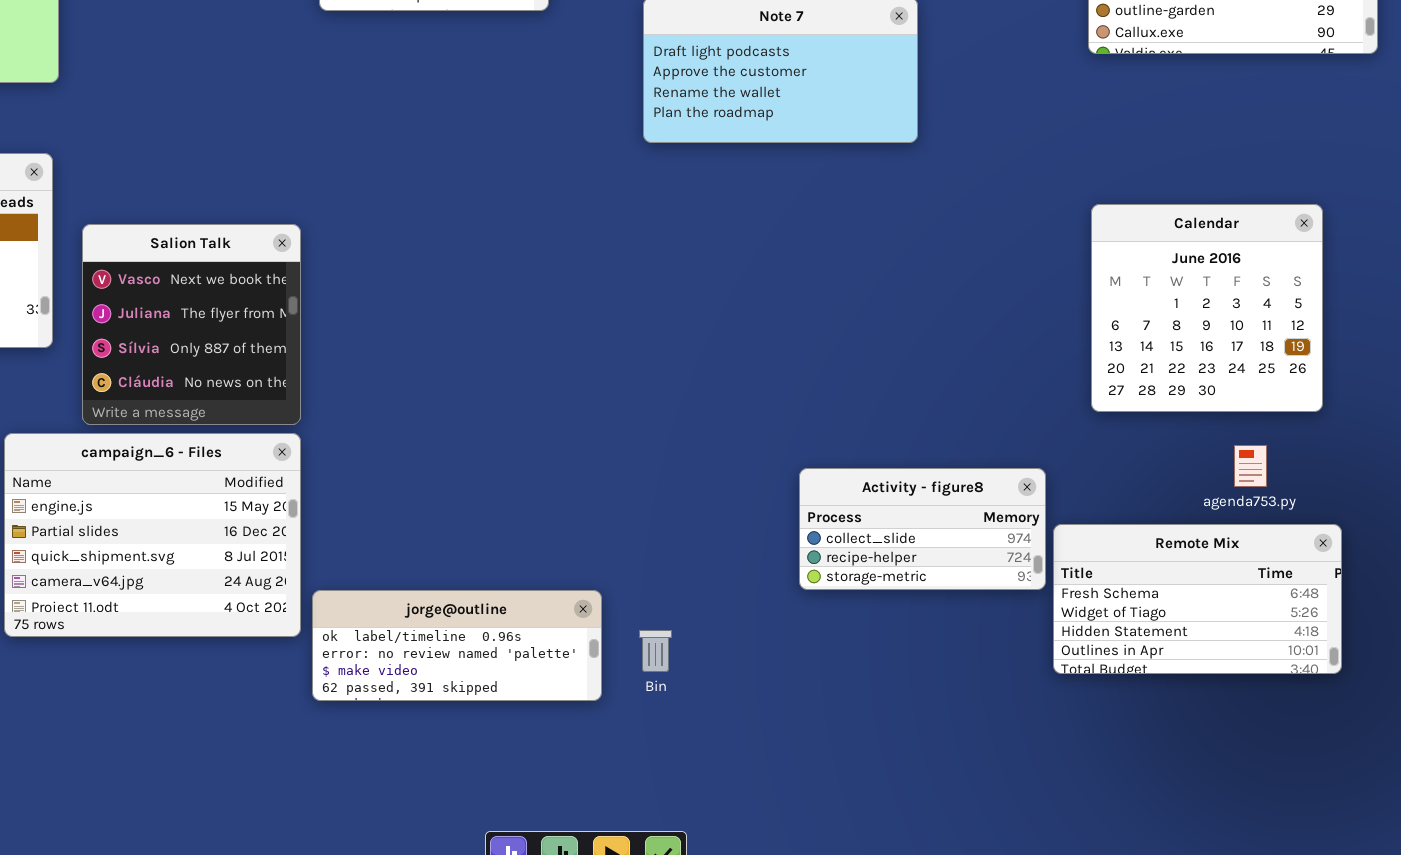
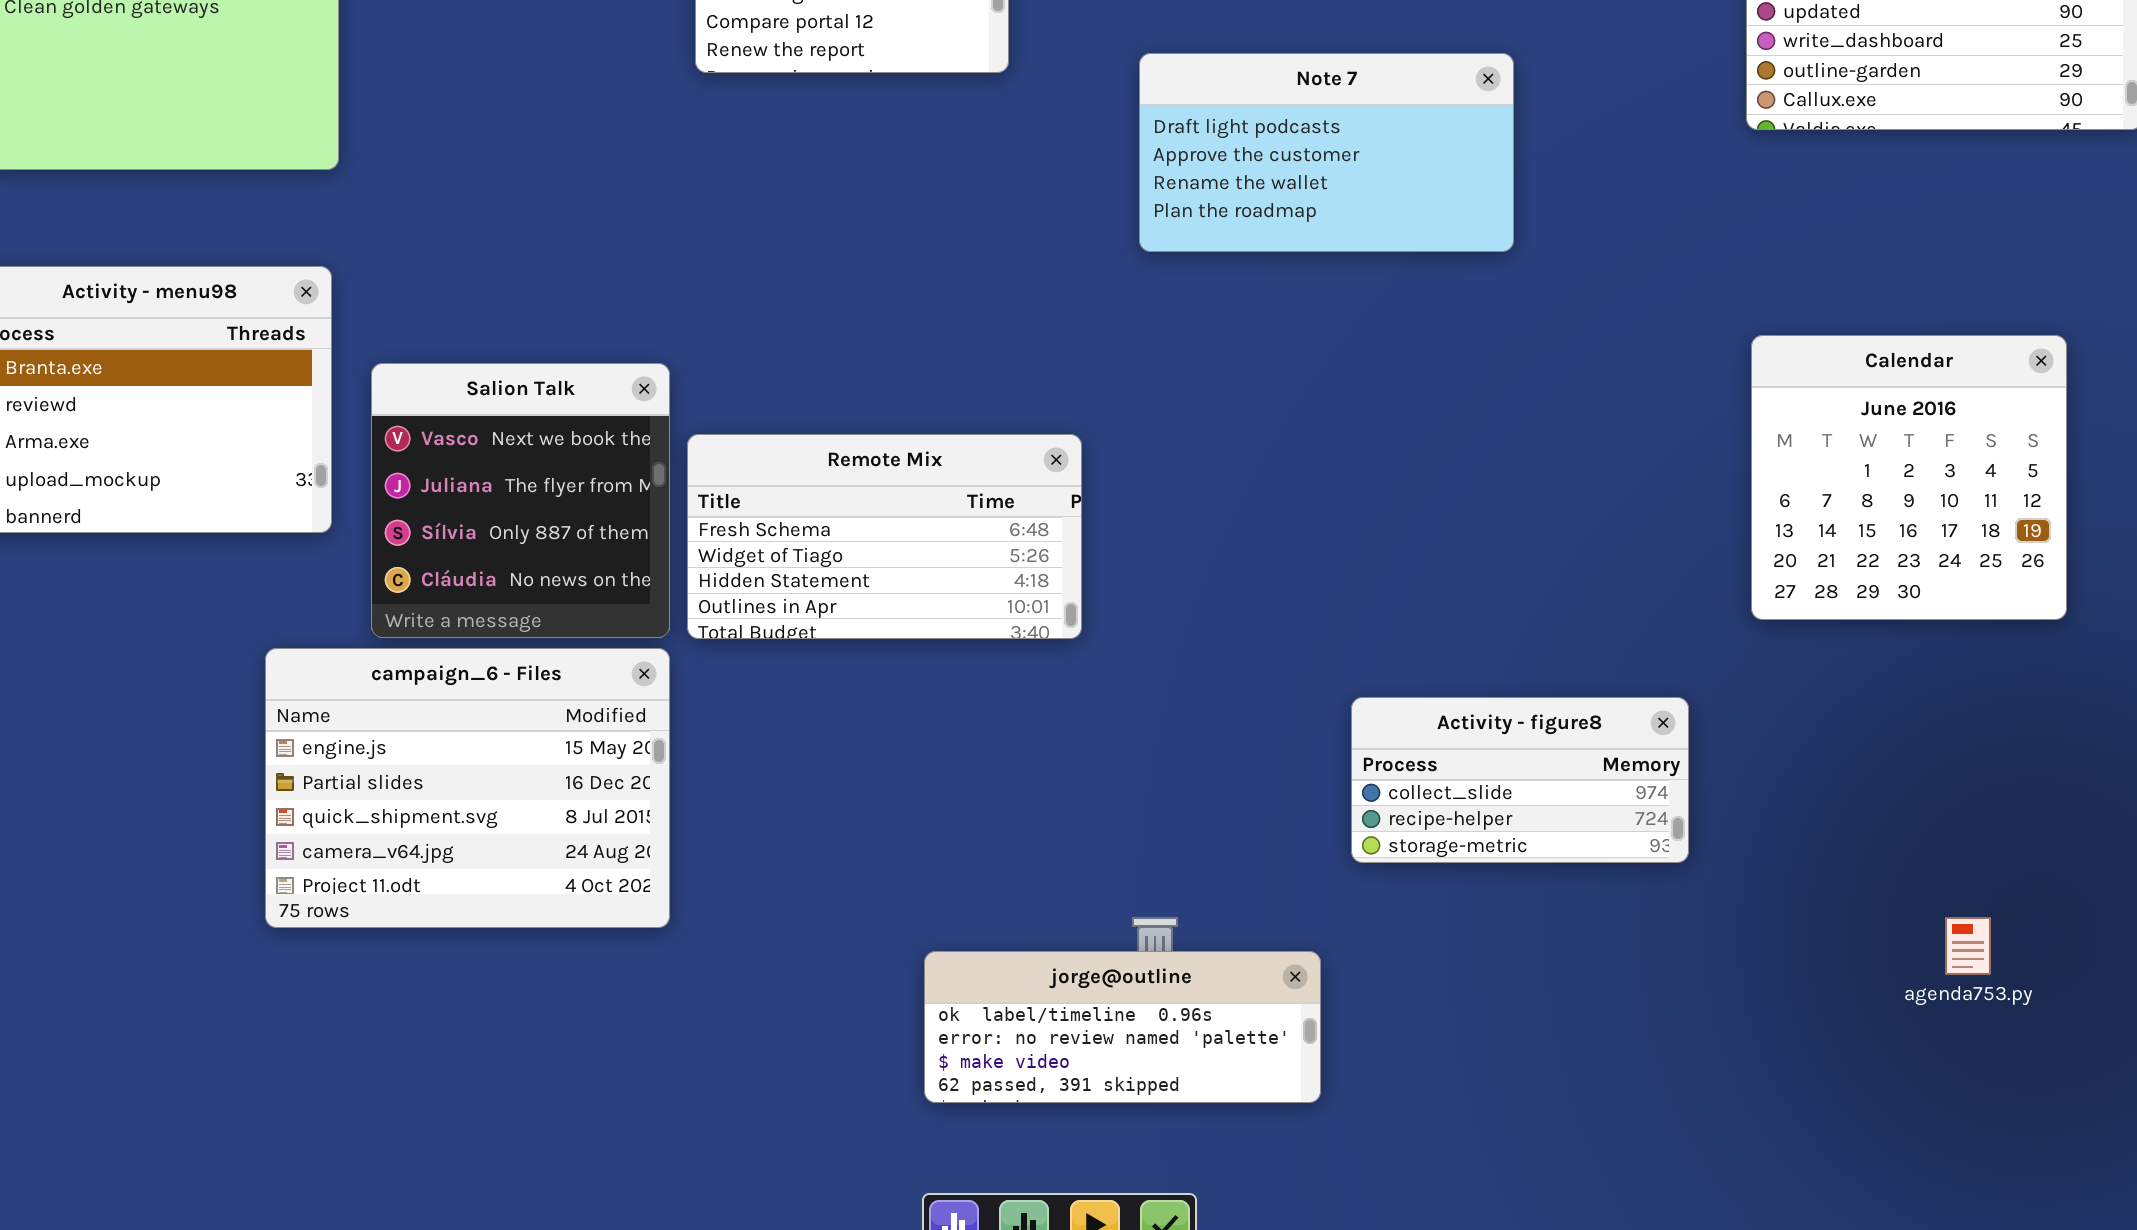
agenda753.py: [1234,445,1267,487] -> [1945,917,1991,975], moved
Remote Mix: [1053,524,1342,674] -> [687,434,1082,639], moved
jorge@outline: [312,590,602,701] -> [924,951,1321,1103], moved

